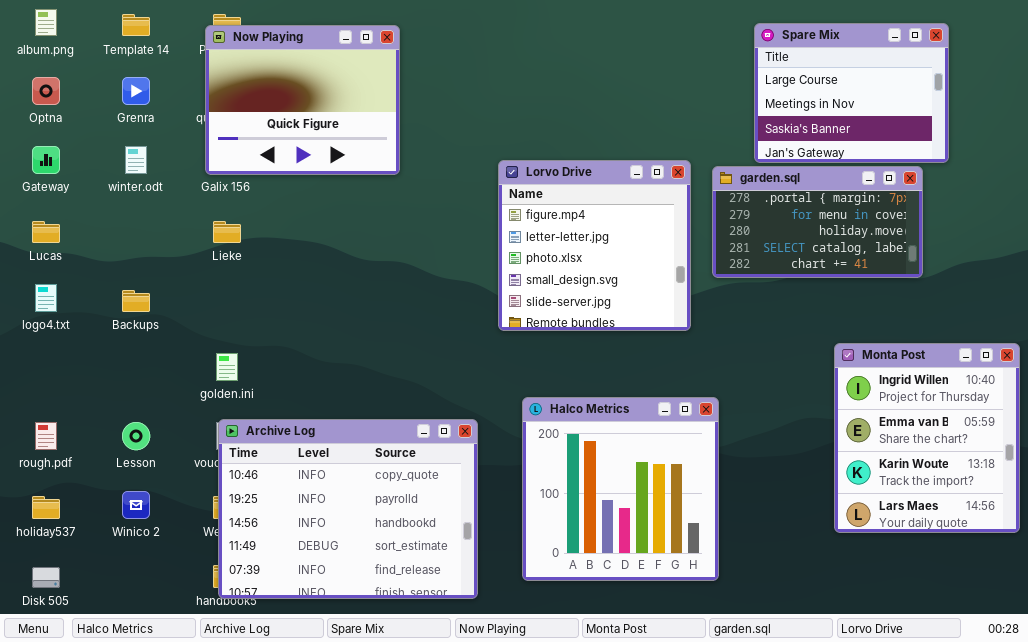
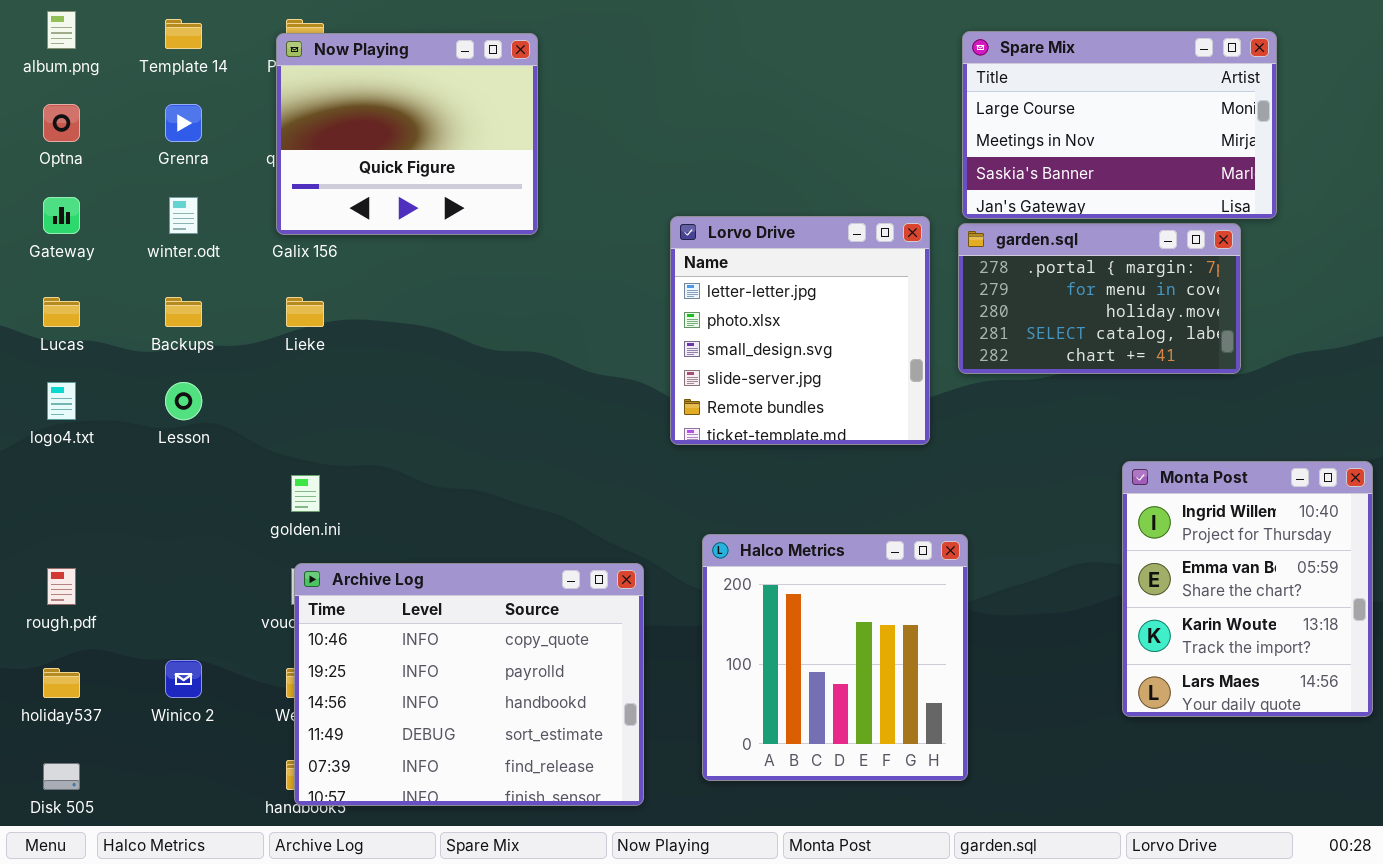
Spare Mix: [754,23,949,163] -> [962,31,1277,219], resized
Lorvo Drive: [498,160,691,331] -> [670,216,930,445], scrolled down 1 row
Backups: [122,290,150,312] -> [165,297,202,327], moved
Lesson: [122,422,150,450] -> [165,382,202,420], moved

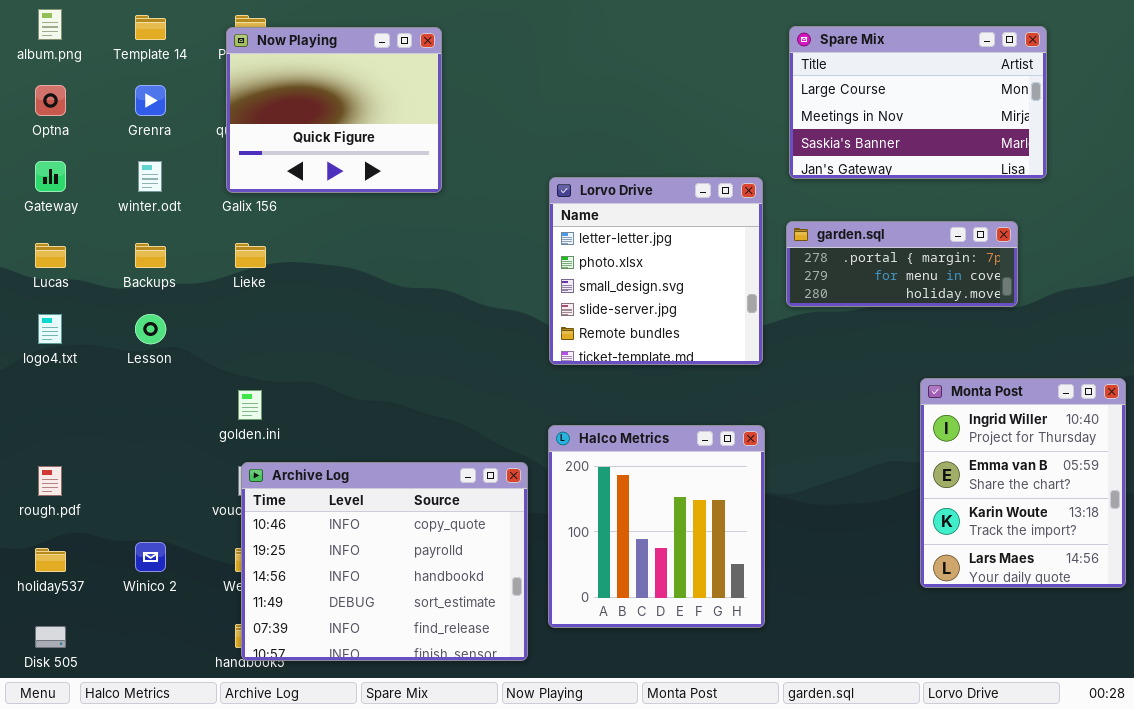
garden.sql: [958,223,1241,374] -> [786,221,1018,307], resized
Halco Metrics: [702,534,968,781] -> [548,425,765,628], moved

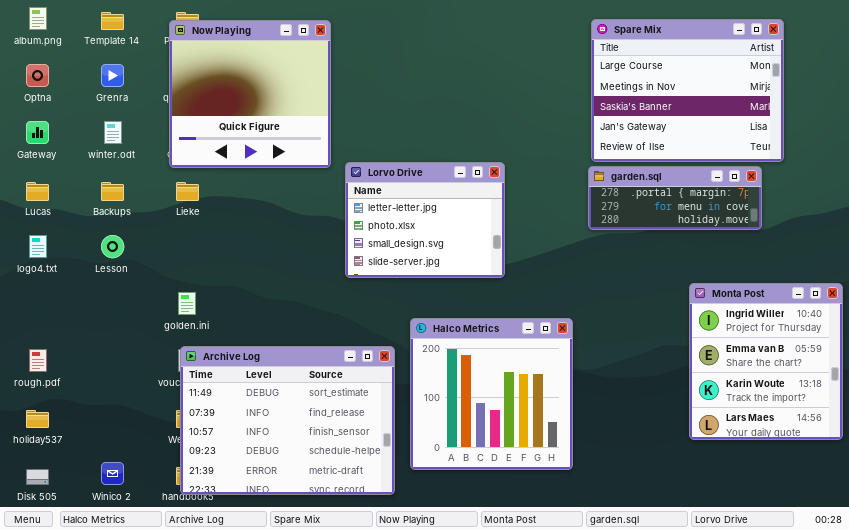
Spare Mix: [789,26,1047,179] -> [591,19,784,162], resized
Now Playing: [226,27,442,193] -> [169,20,331,168], resized
Lorvo Drive: [549,177,763,365] -> [345,162,505,278], moved, resized
Archive Log: [241,462,528,661] -> [180,346,395,495], scrolled down 3 rows
Winico 2: [135,542,166,572] -> [101,462,124,485], moved

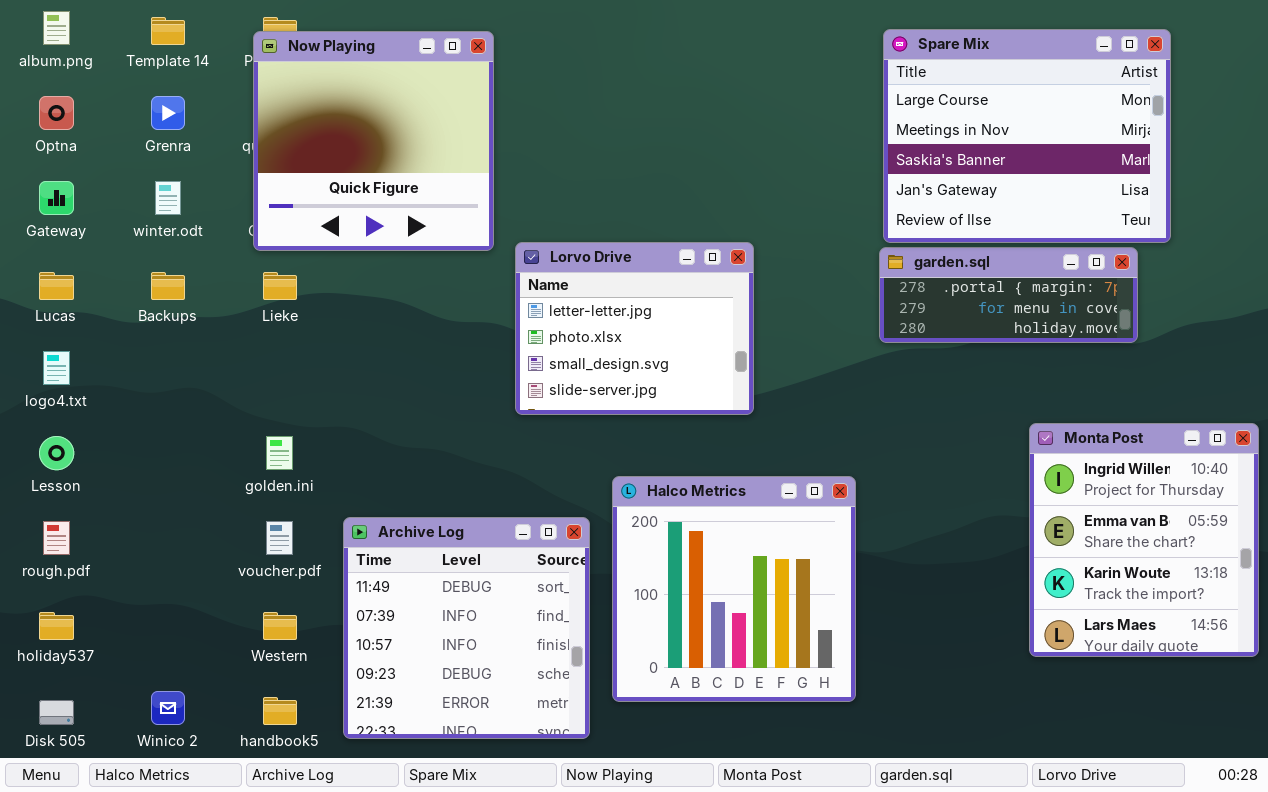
Lesson: [101,235,124,258] -> [39,436,74,470], moved
Archive Log: [180,346,395,495] -> [343,517,590,739], resized

